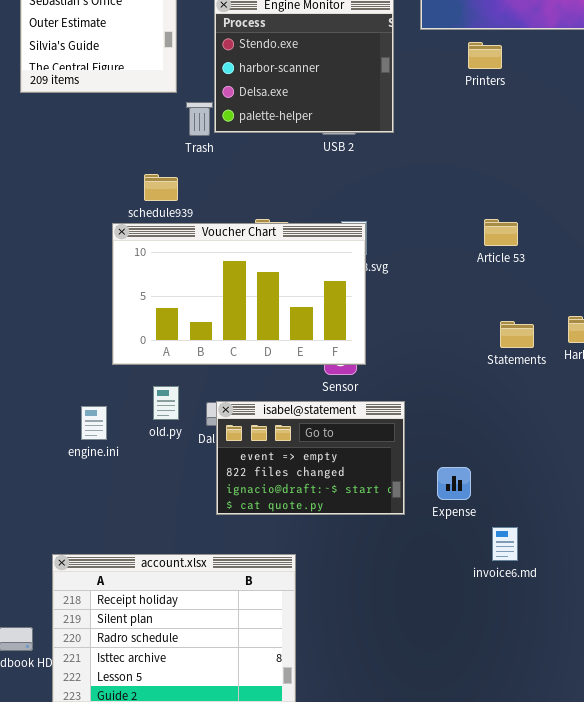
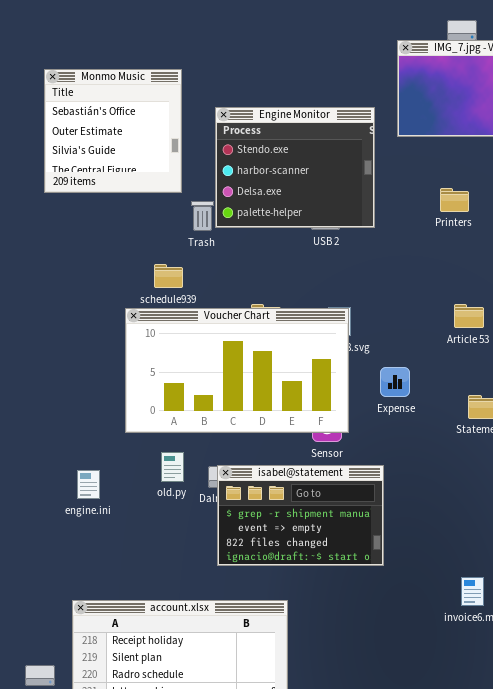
Printers: [468,42,502,69] -> [440,188,469,212], moved
isabel@statement: [216,401,405,515] -> [217,465,384,566], scrolled up 1 row
engine.ini: [81,406,107,440] -> [77,470,100,499], moved
Expense: [437,467,471,500] -> [380,367,410,397], moved

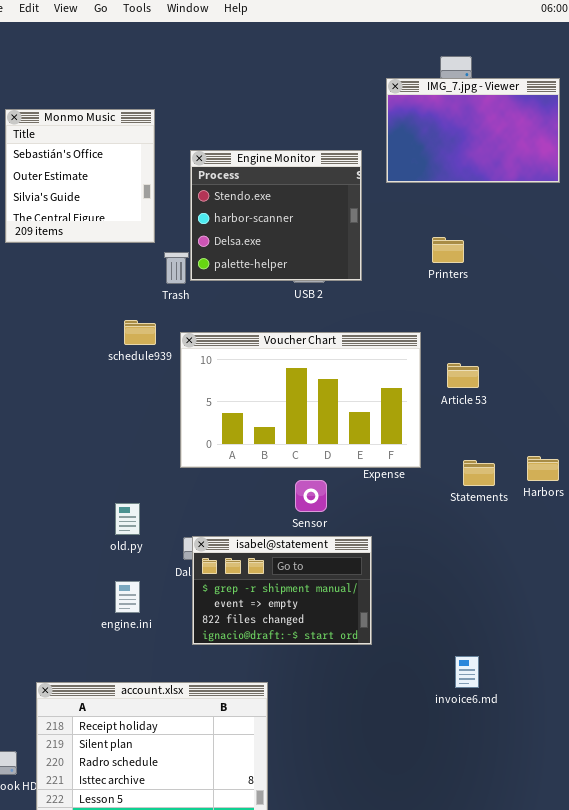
Voucher Chart: [125,308,349,433] -> [180,332,421,468], moved
old.py: [161,452,184,482] -> [115,503,140,535], moved
engine.ini: [77,470,100,499] -> [115,581,140,613], moved

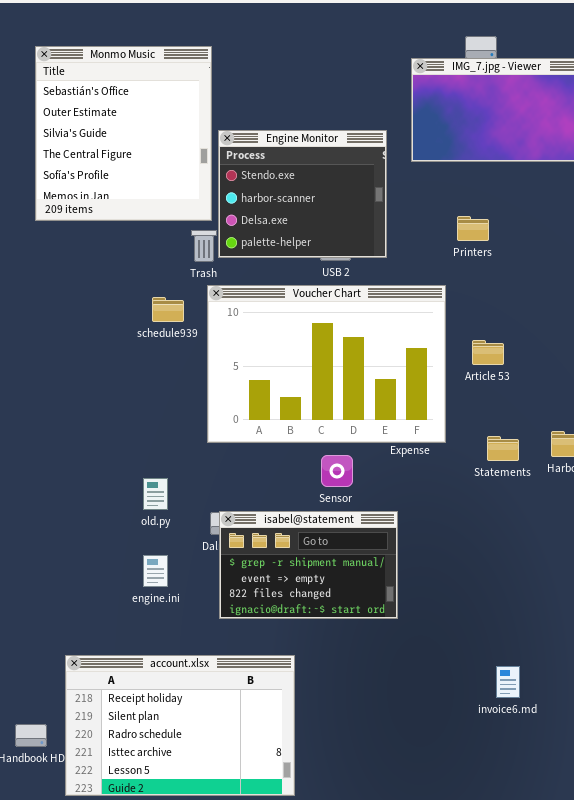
Monmo Music: [5,109,155,243] -> [35,46,212,221], resized
Voucher Chart: [180,332,421,468] -> [207,285,446,443], resized
invoice6.md: [455,656,479,688] -> [496,666,520,698], moved

